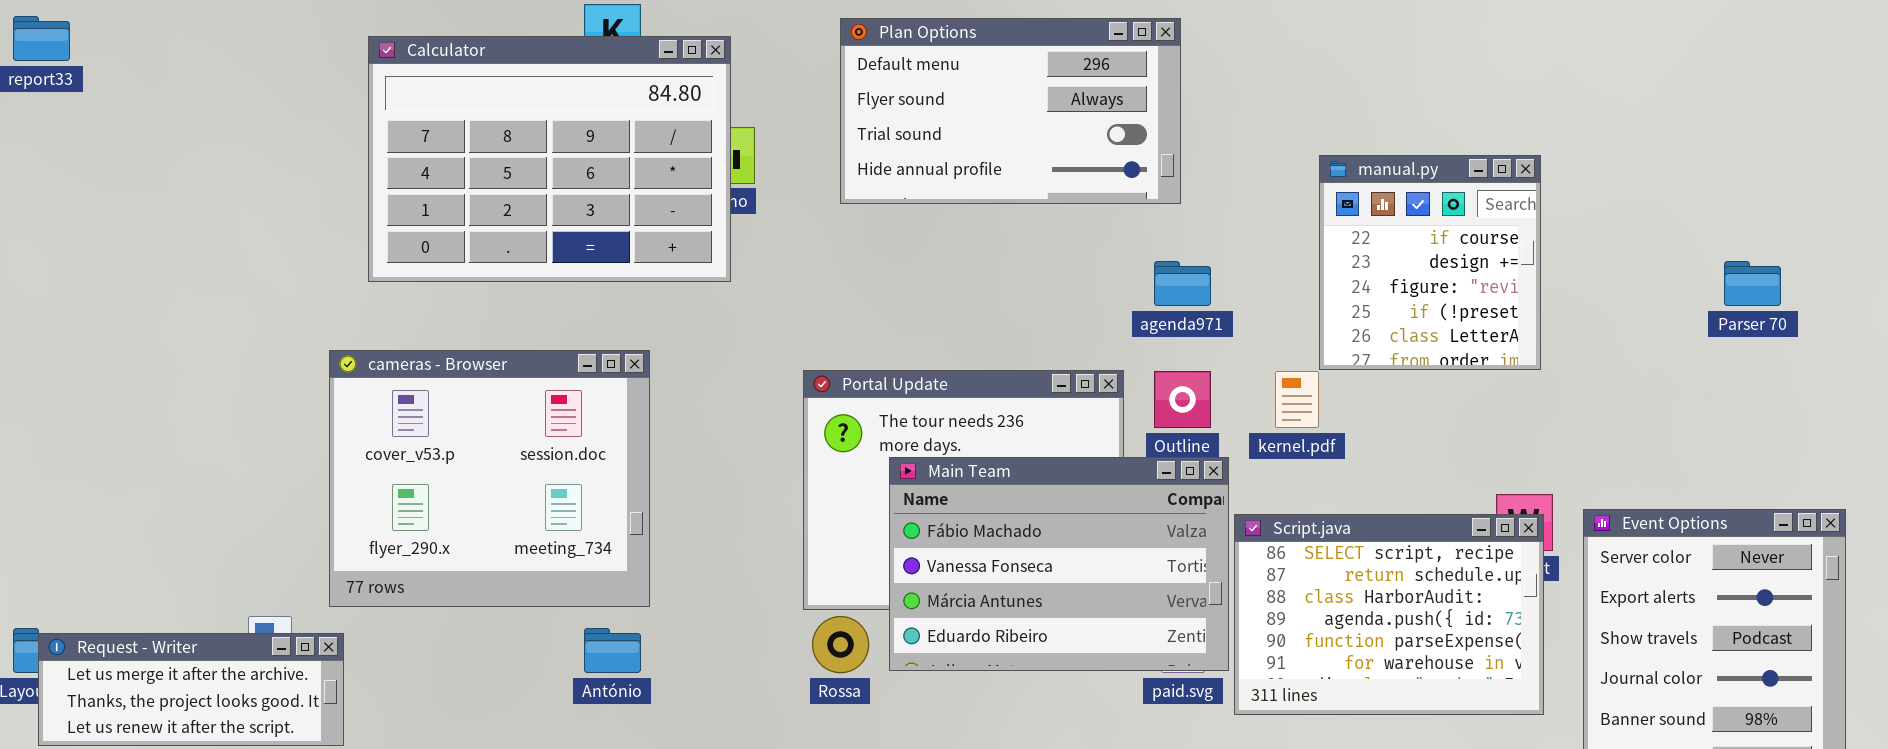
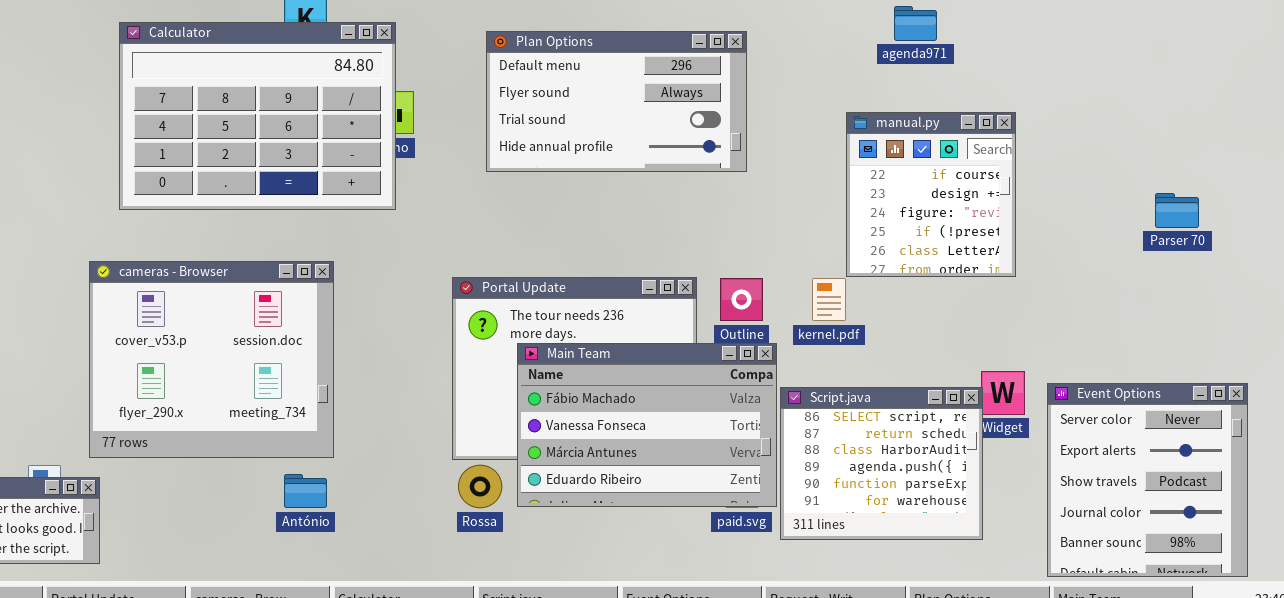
Plan Options: [840,18,1181,204] -> [486,31,747,172], moved
agenda971: [1154,261,1211,306] -> [894,6,937,41], moved
Script.java: [1234,514,1544,715] -> [780,387,983,540], resized

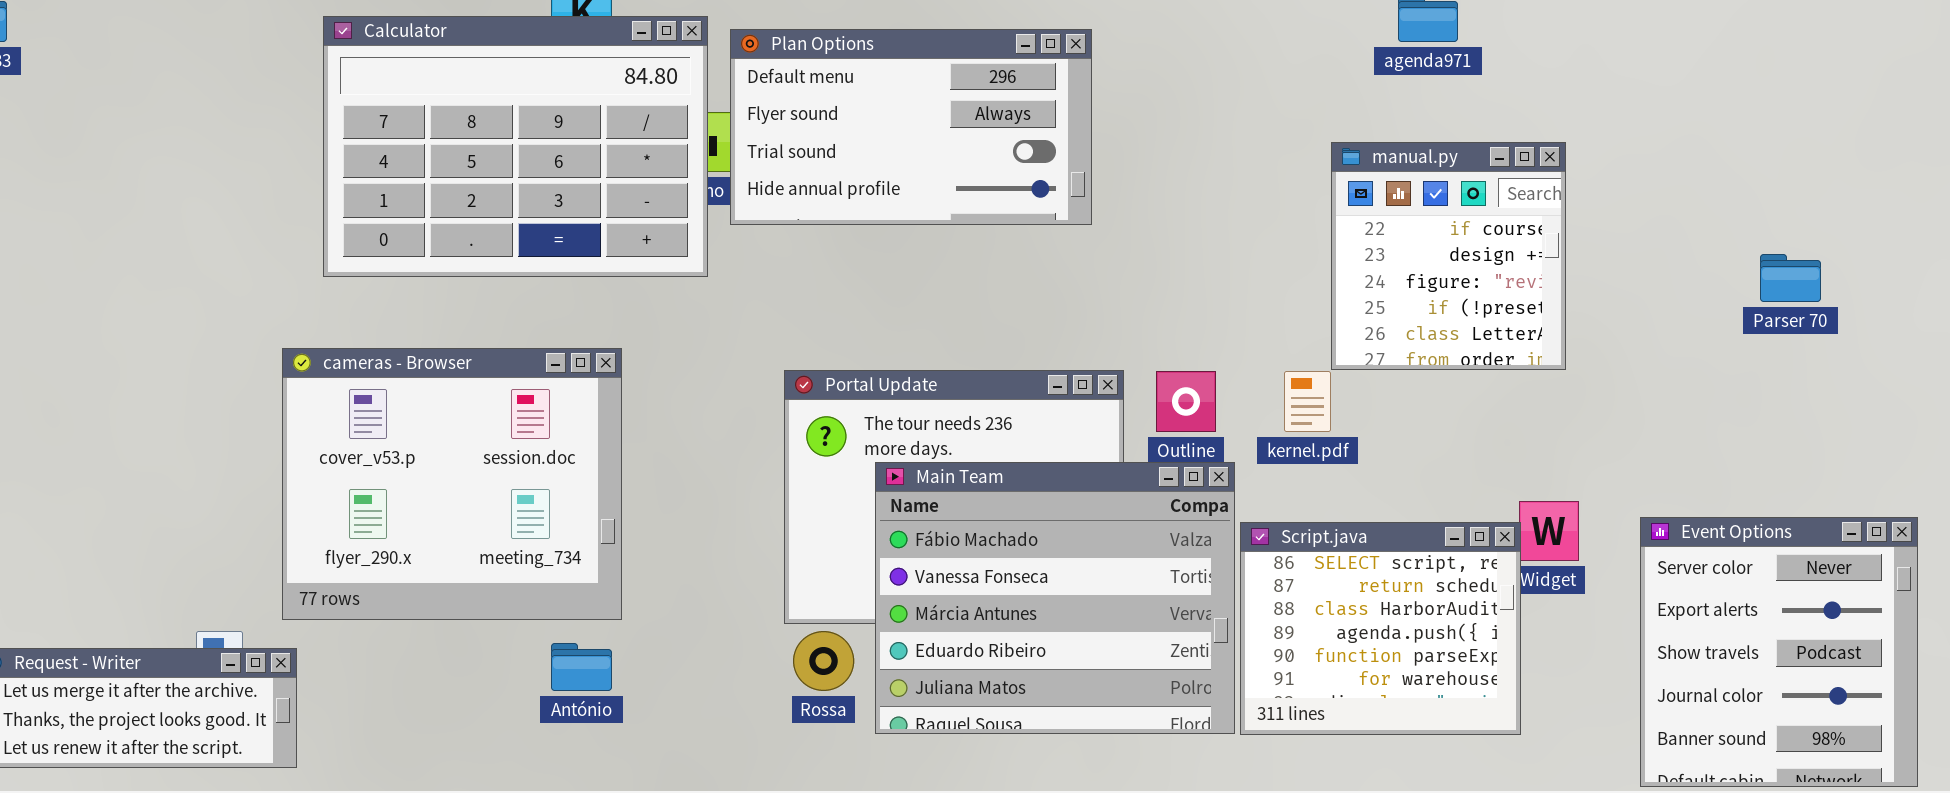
Plan Options: [486,31,747,172] -> [730,29,1092,225], moved
Main Team: [517,343,777,507] -> [875,462,1235,734], resized
Event Options: [1047,383,1248,577] -> [1640,517,1918,787], moved

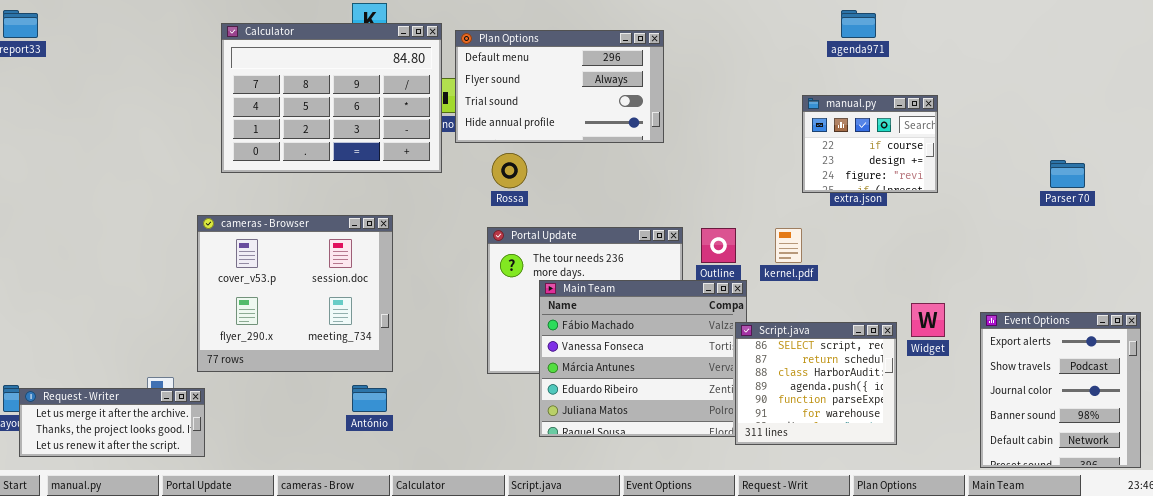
manual.py: [1331,142,1566,370] -> [802,95,938,193], resized
Event Options: [1640,517,1918,787] -> [980,312,1141,468], scrolled down 1 row
Script.java: [1240,522,1521,735] -> [735,322,897,445], moved
Rossa: [793,631,854,691] -> [492,153,527,188], moved

